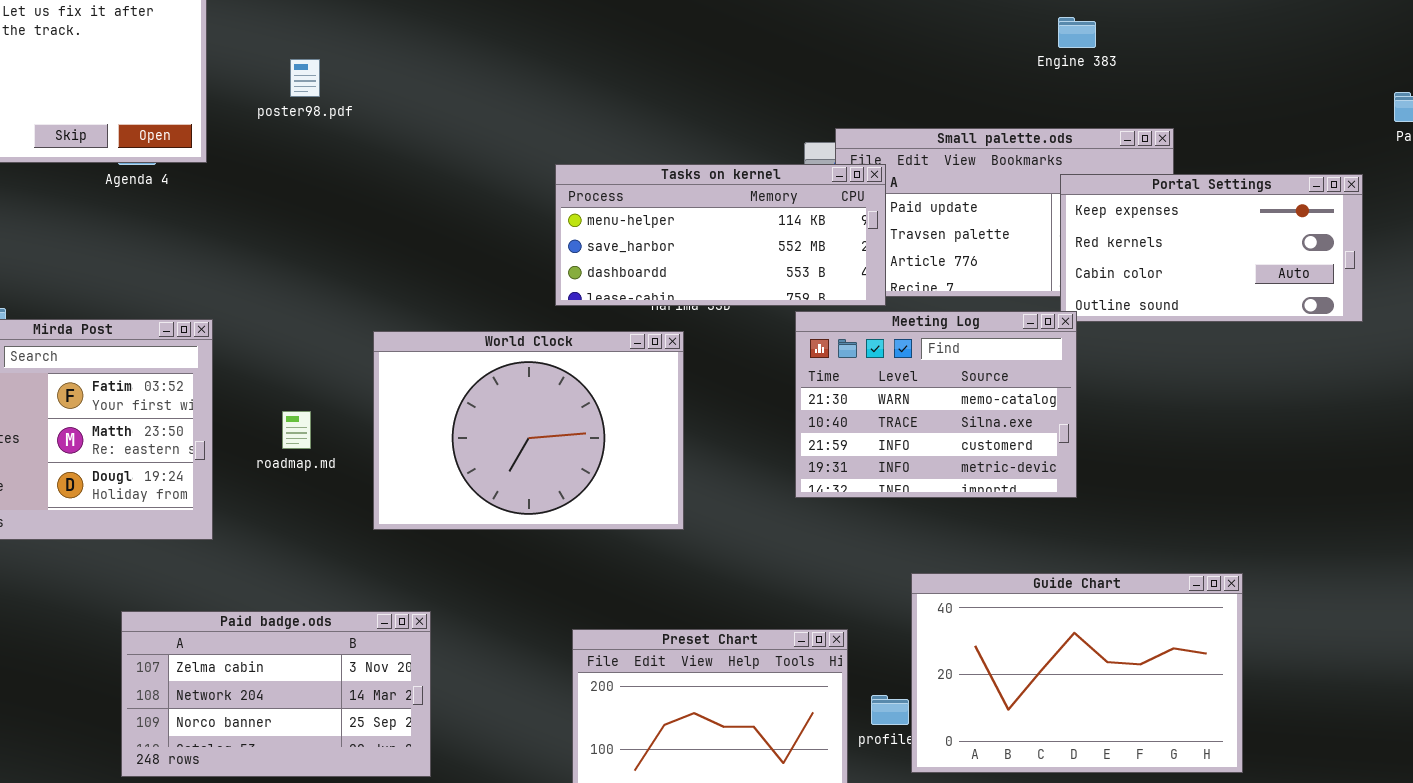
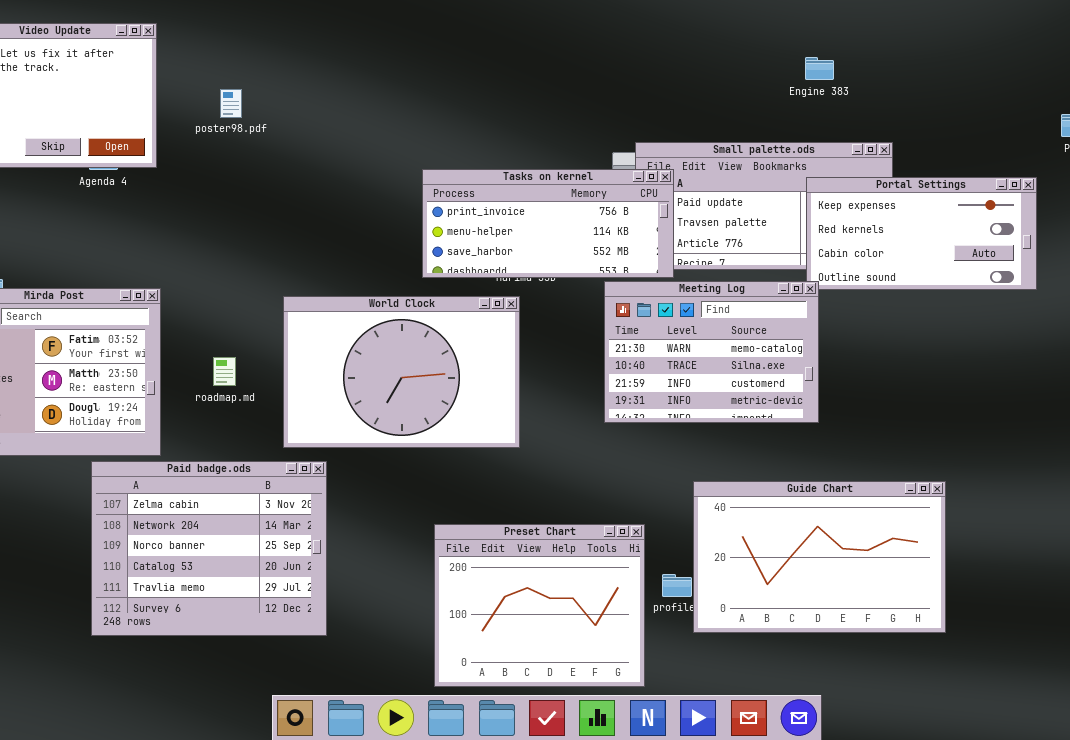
Tasks on kernel: [555,164,886,306] -> [422,169,674,278], scrolled up 1 row
Paid badge.ods: [121,611,431,777] -> [91,461,327,636], resized

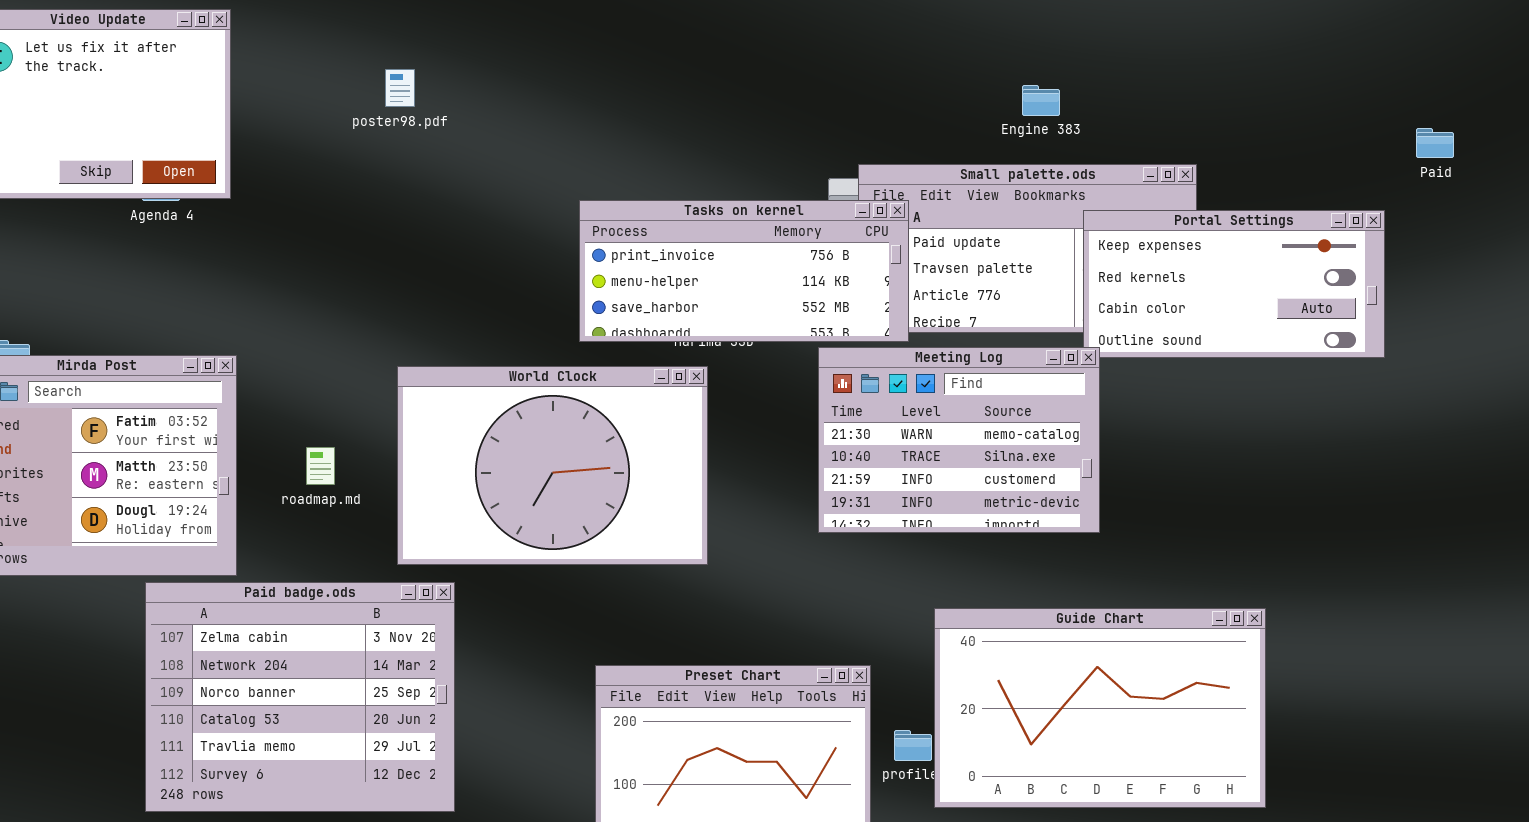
Engine 383: [805,57,834,80] -> [1022,85,1060,116], moved
poster98.pdf: [220,89,242,118] -> [385,69,415,107], moved

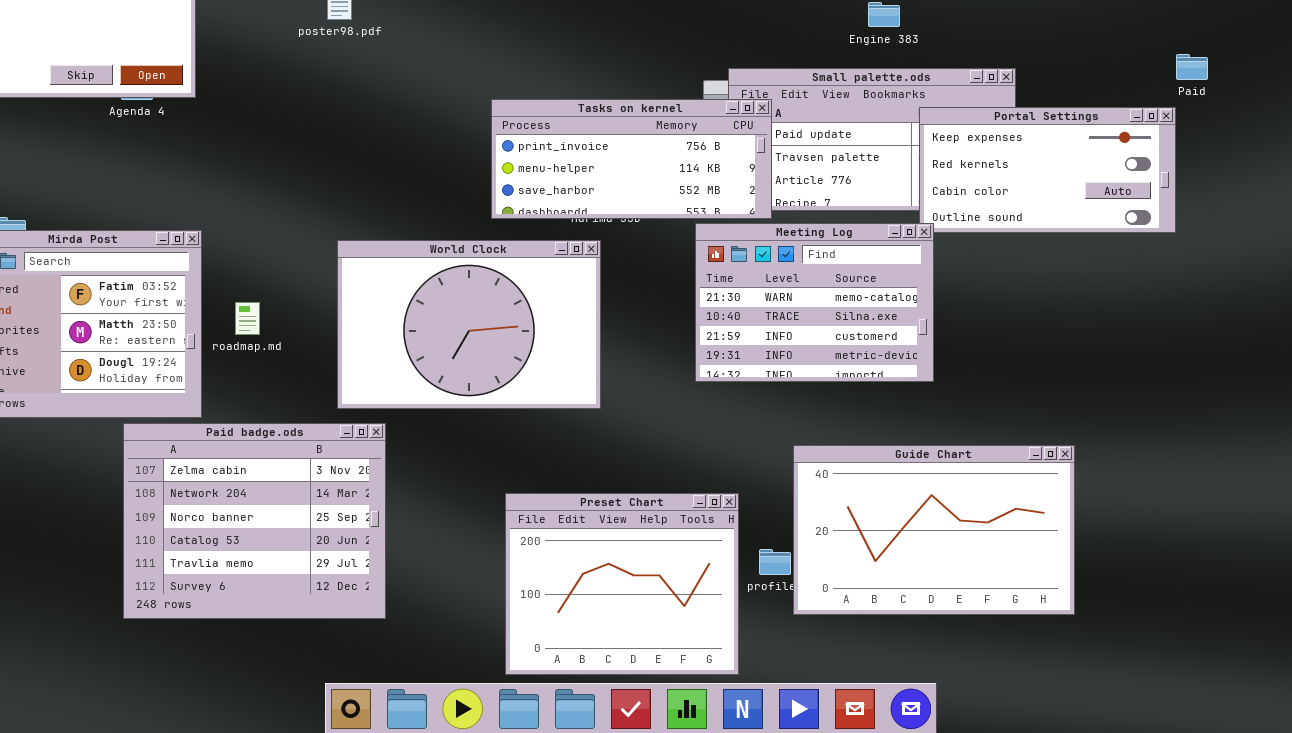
Paid: [1416,128,1454,158] -> [1176,54,1208,80], moved
roadmap.md: [306,447,335,485] -> [235,302,260,335], moved

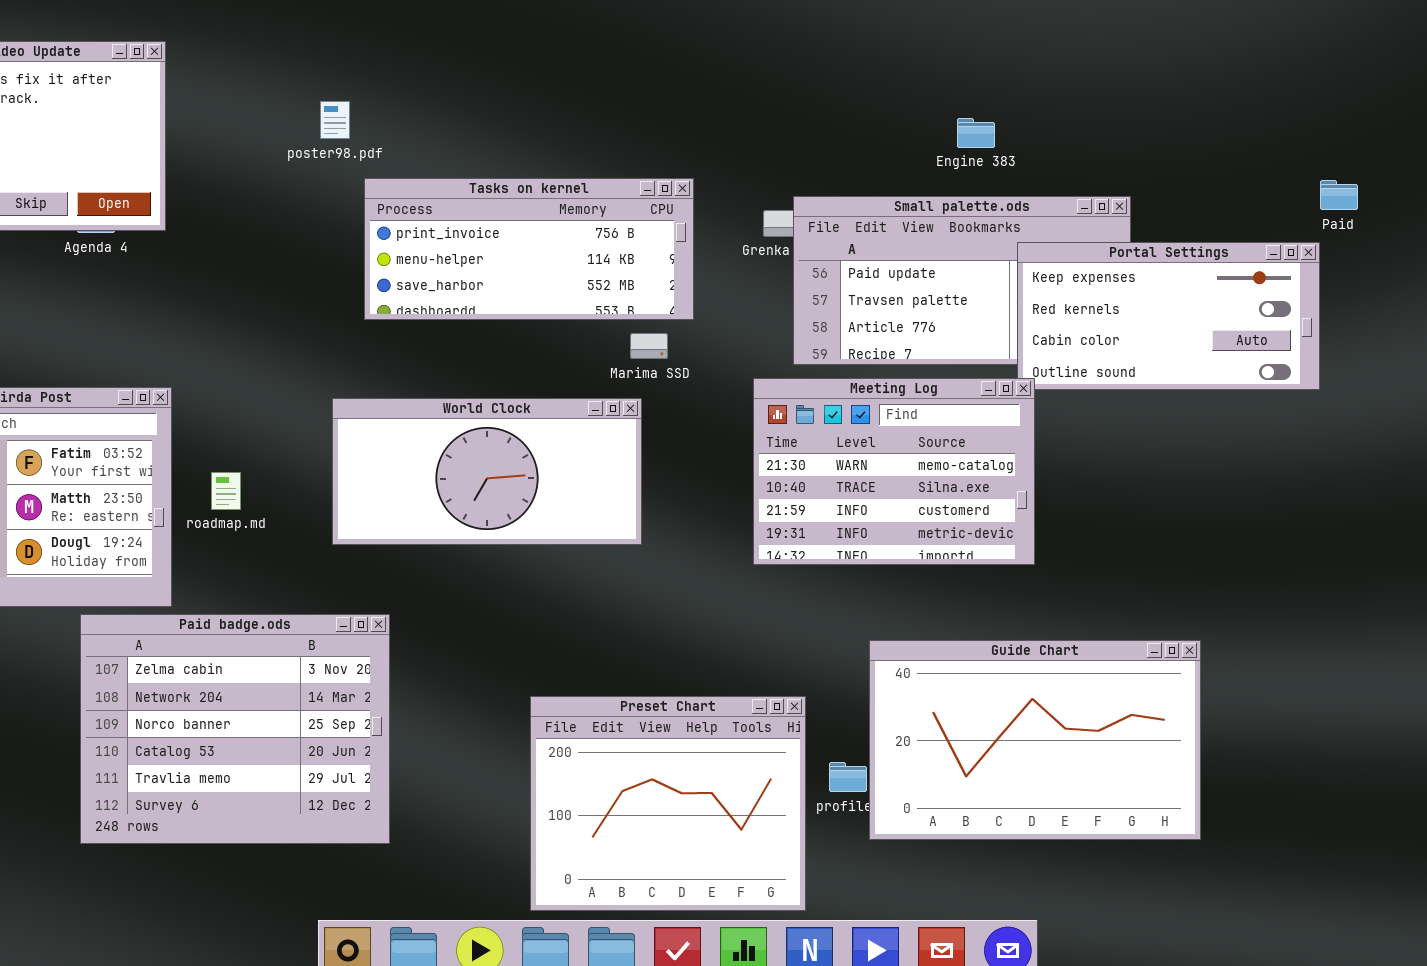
Tasks on kernel: [491,99,772,219] -> [364,178,694,320], moved
World Clock: [337,240,601,409] -> [332,398,642,545], resized

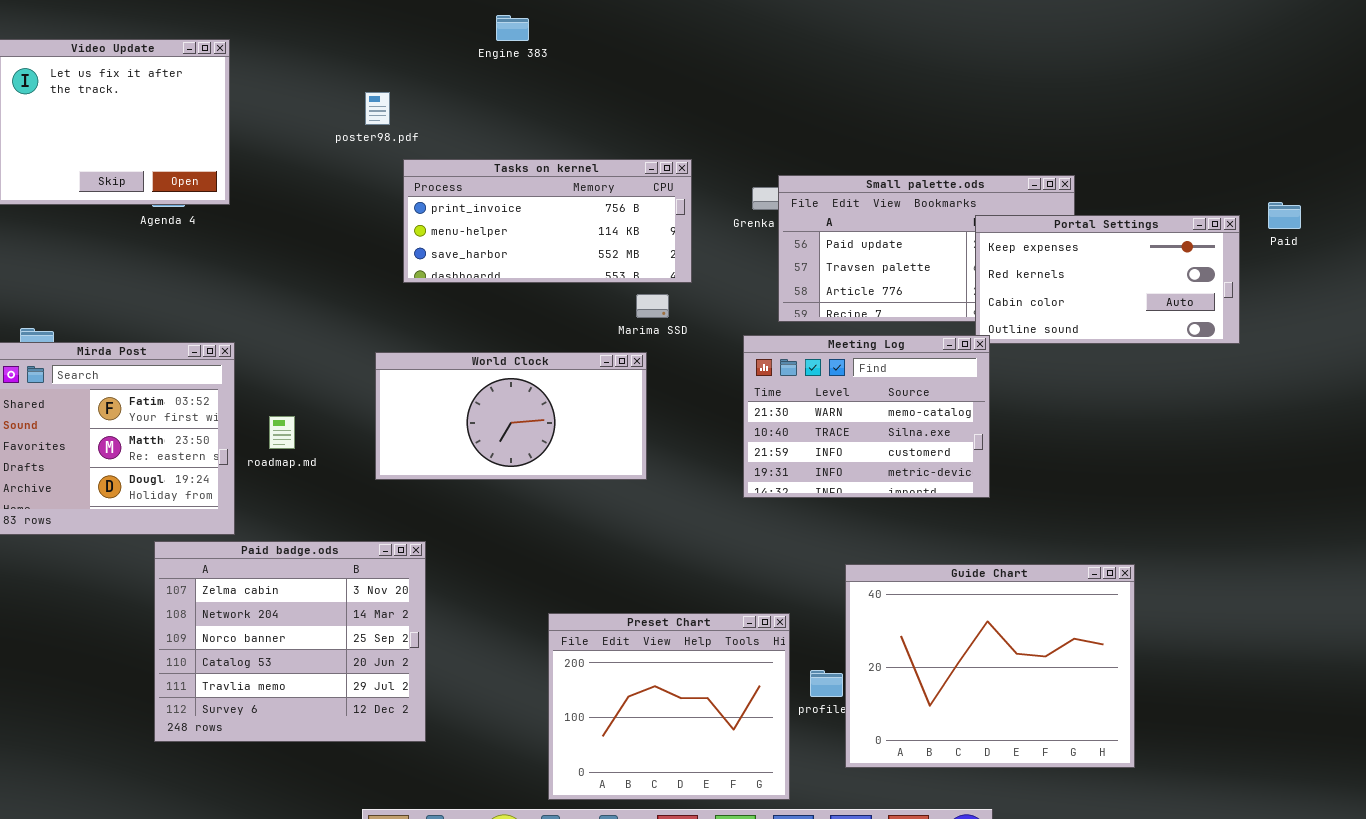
Engine 383: [957,118,995,148] -> [496,15,529,41], moved
Paid: [1320,180,1358,210] -> [1268,202,1301,229], moved
Guide Chart: [869,640,1201,840] -> [845,564,1135,768], resized

